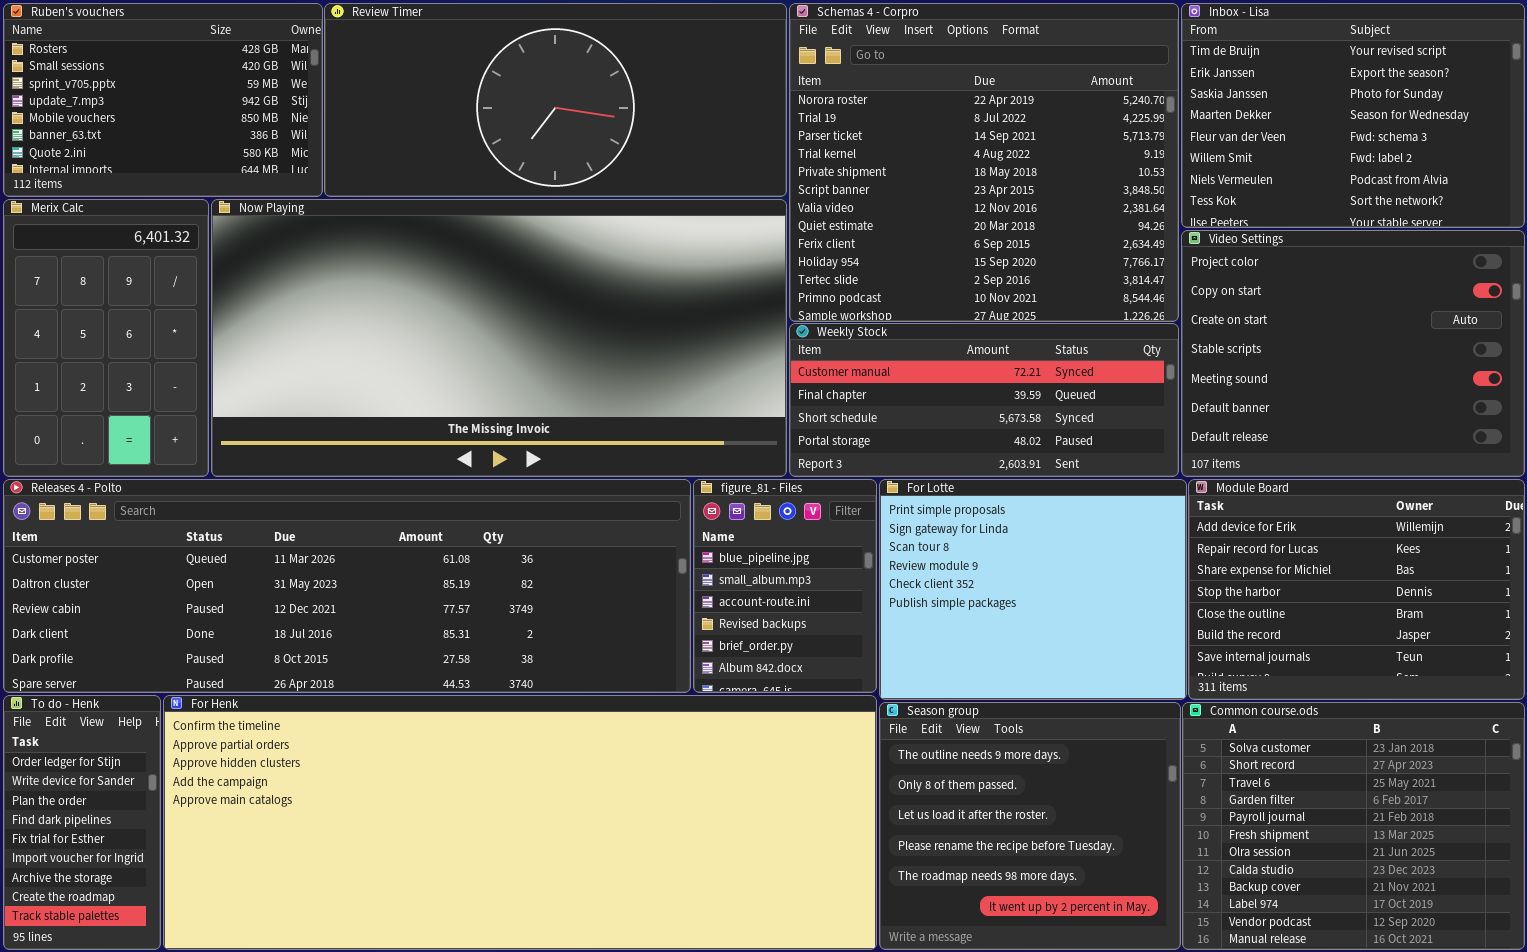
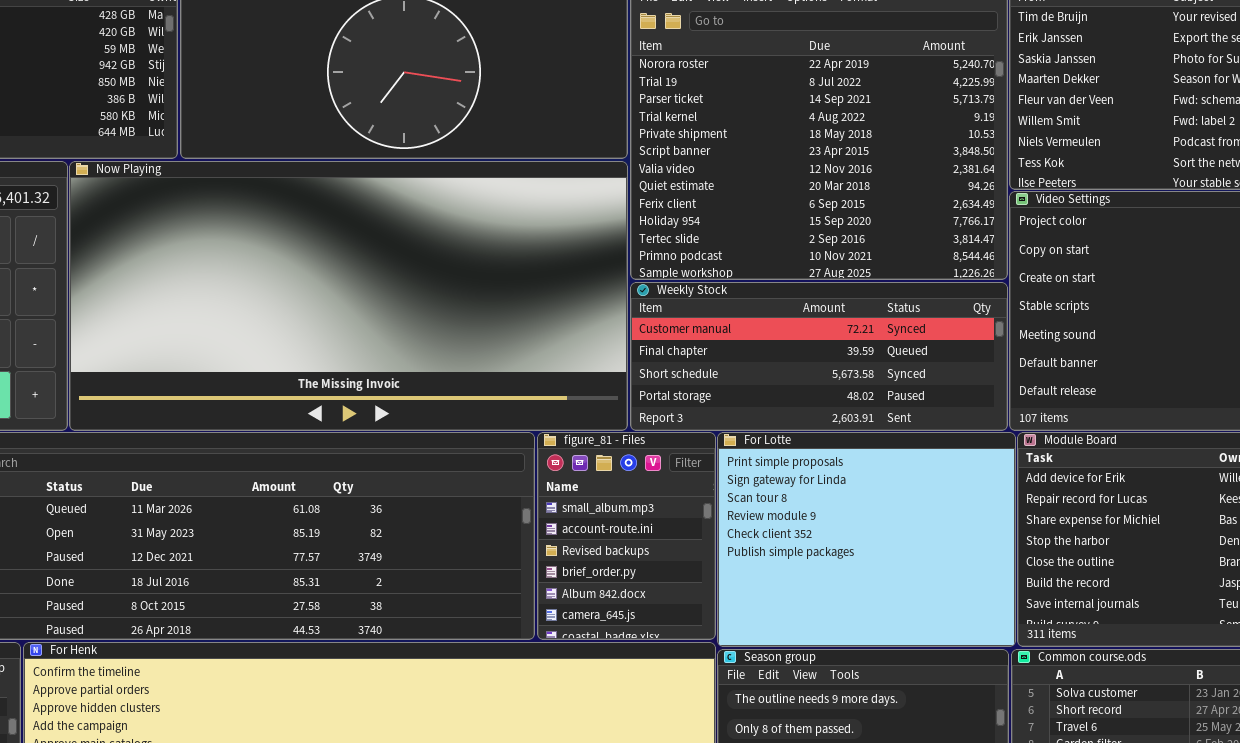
figure_81 - Files: [693,479,877,693] -> [537,432,716,640], scrolled down 1 row

